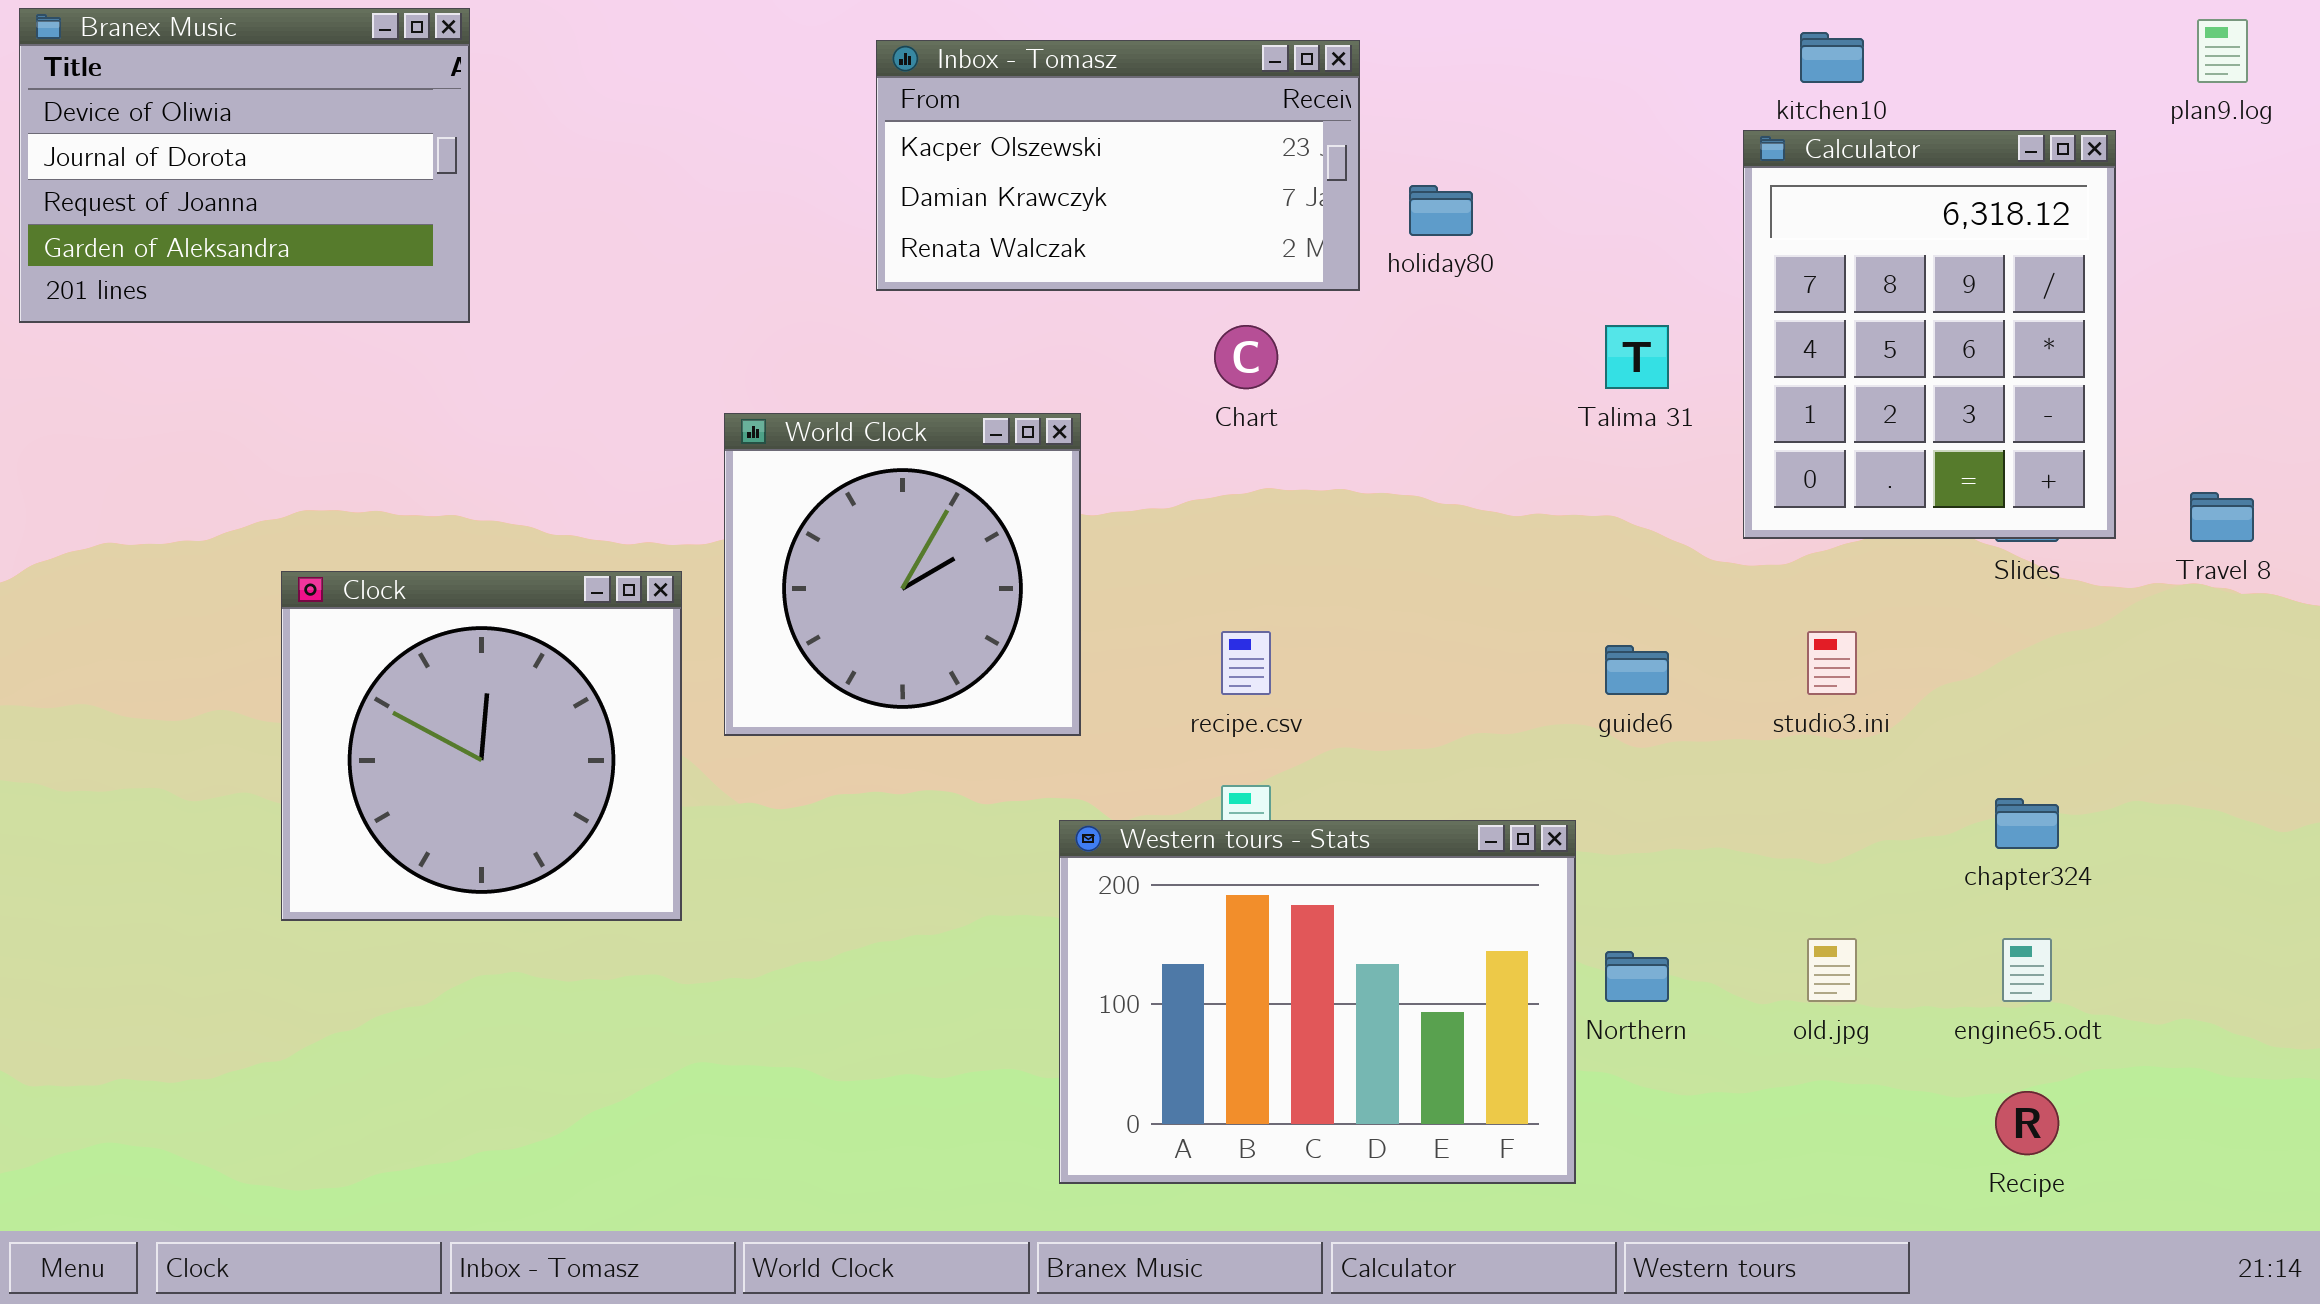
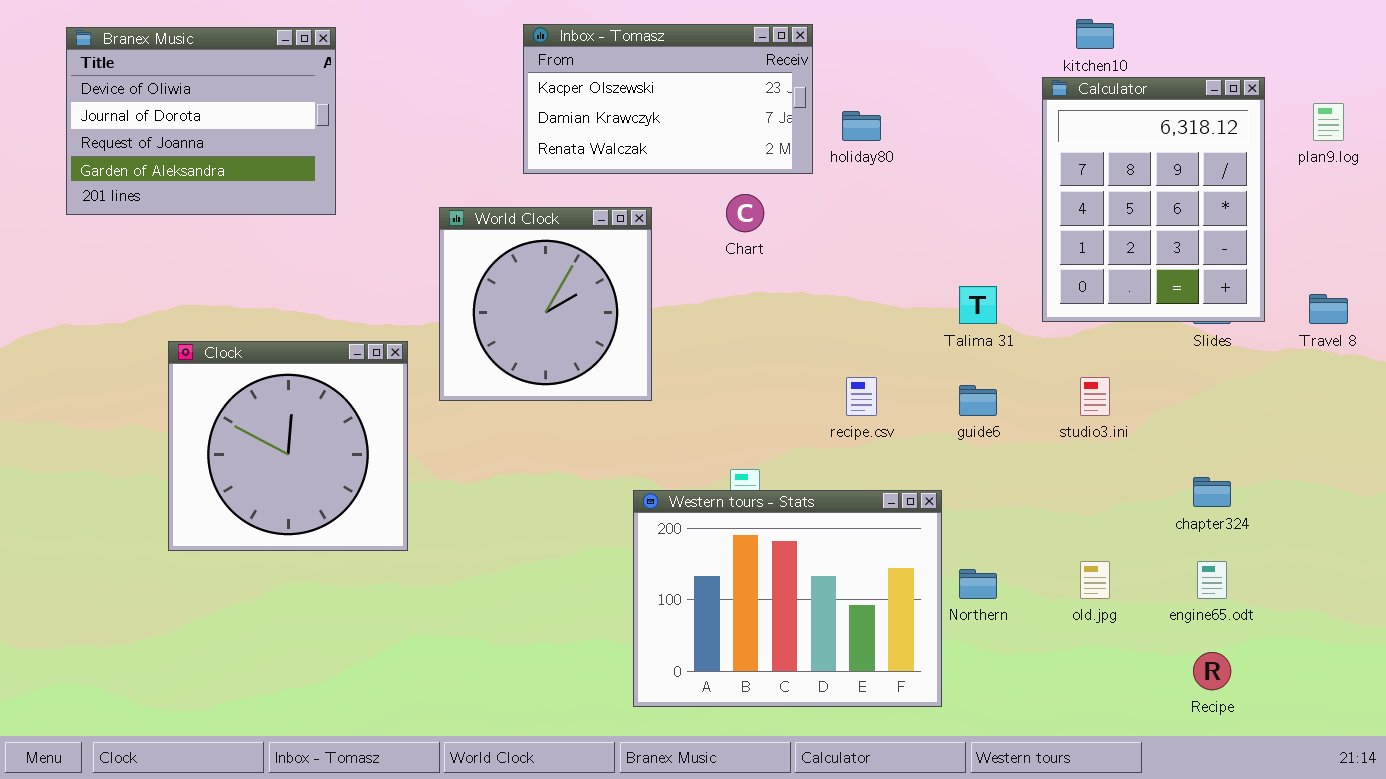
Branex Music: [19,8,470,323] -> [66,27,336,215], moved
plan9.log: [2197,19,2248,83] -> [1313,103,1344,141], moved
Talima 31: [1605,325,1669,389] -> [959,286,997,324], moved
World Clock: [724,413,1081,736] -> [439,207,652,401], moved
recipe.csv: [1221,631,1271,695] -> [846,377,877,416], moved

